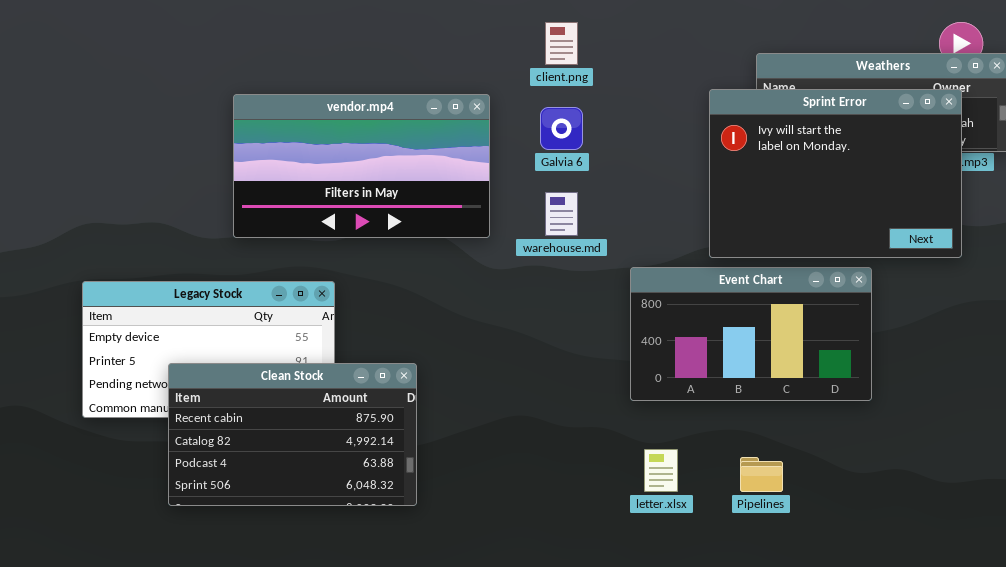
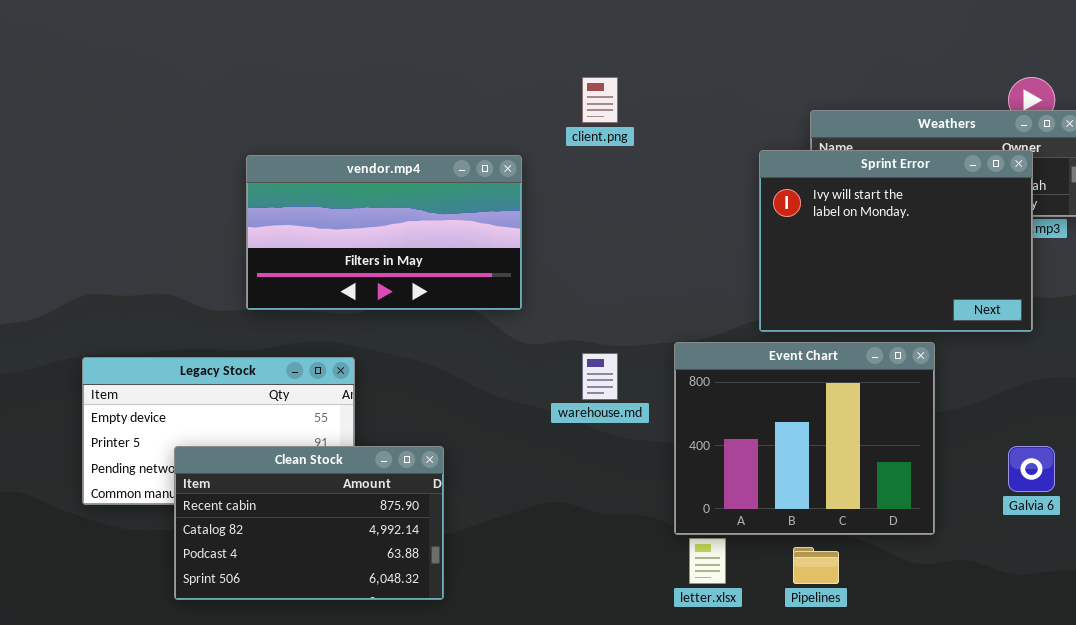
Galvia 6: [540,107,583,150] -> [1008,446,1055,492], moved
warehouse.md: [545,192,578,236] -> [582,353,618,400], moved
Event Chart: [630,267,872,401] -> [674,342,935,535], resized

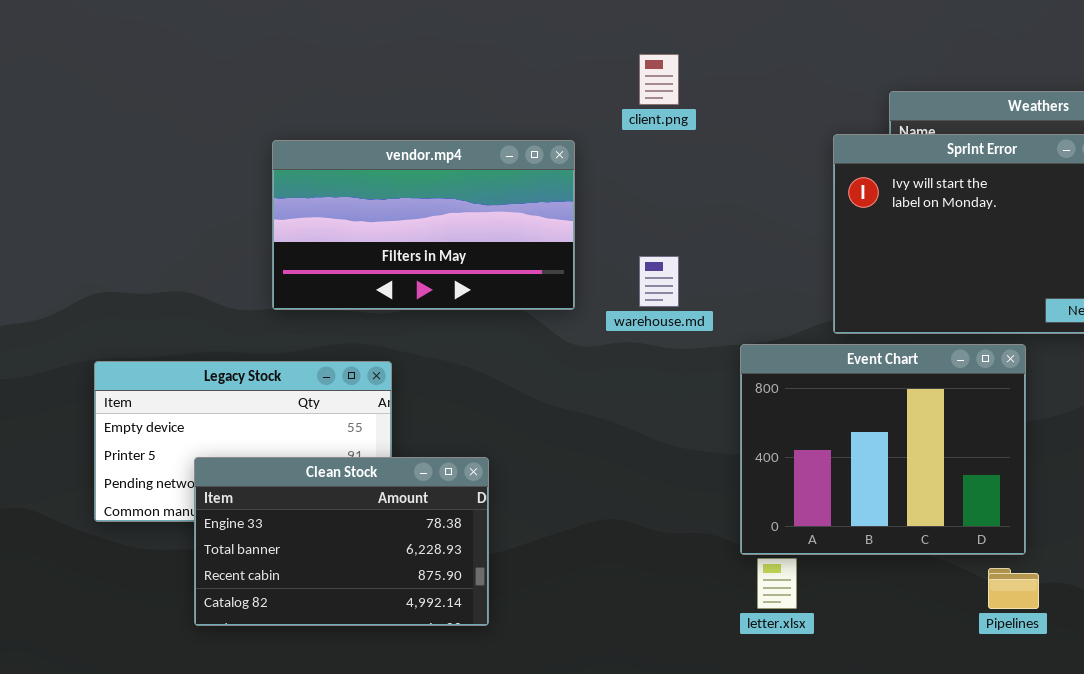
warehouse.md: [582,353,618,400] -> [639,256,679,307], moved
Clean Stock: [174,446,444,600] -> [194,457,489,626], scrolled up 2 rows
Pipelines: [793,547,839,584] -> [988,568,1039,609], moved

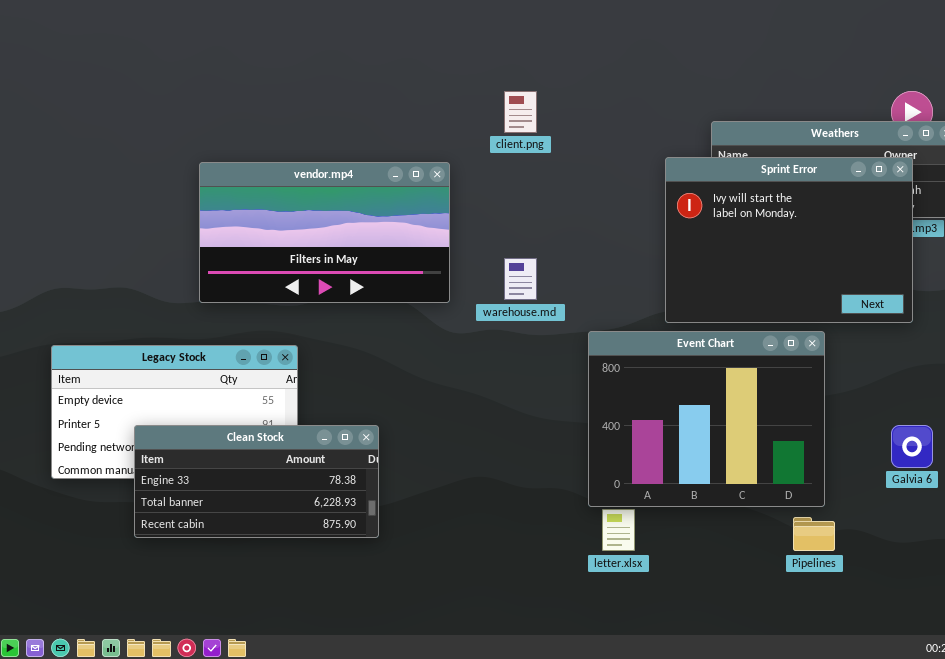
Clean Stock: [194,457,489,626] -> [134,425,379,538], resized

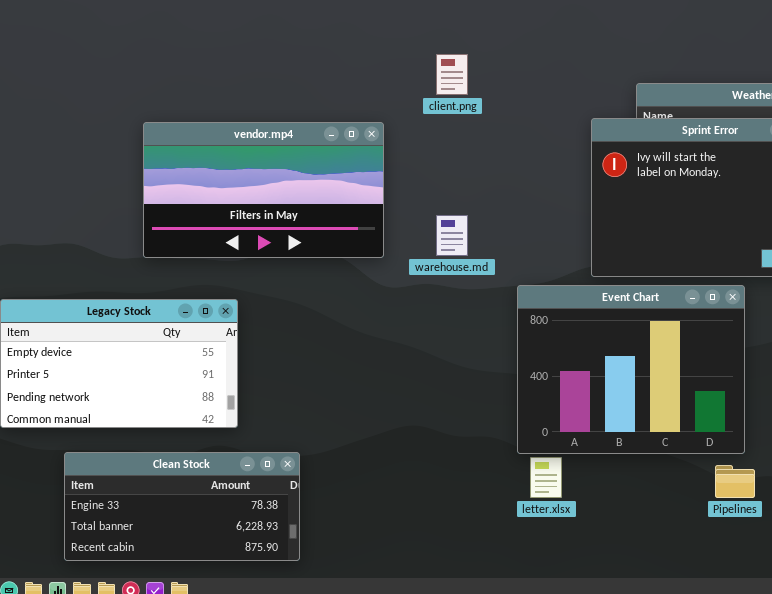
Clean Stock: [134,425,379,538] -> [64,452,300,561], moved

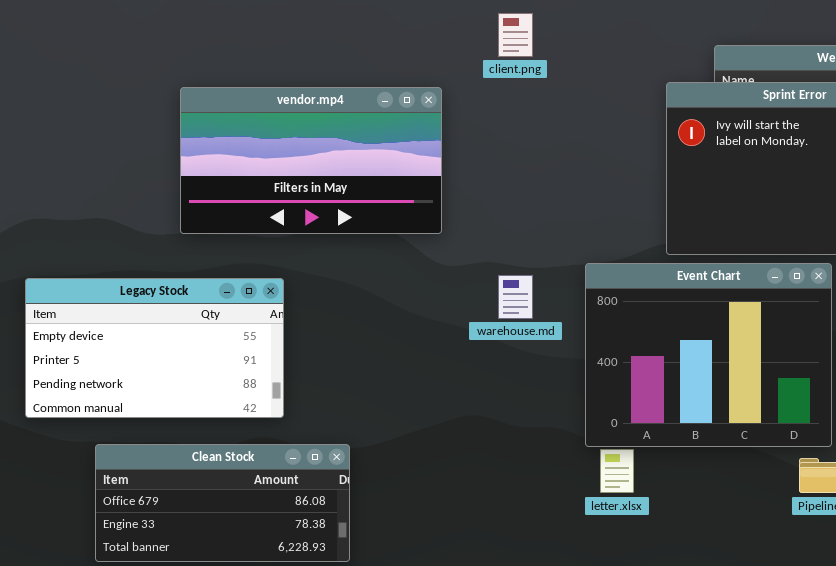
warehouse.md: [436,215,468,256] -> [498,275,533,319], moved
Clean Stock: [64,452,300,561] -> [95,444,350,562], scrolled up 1 row

